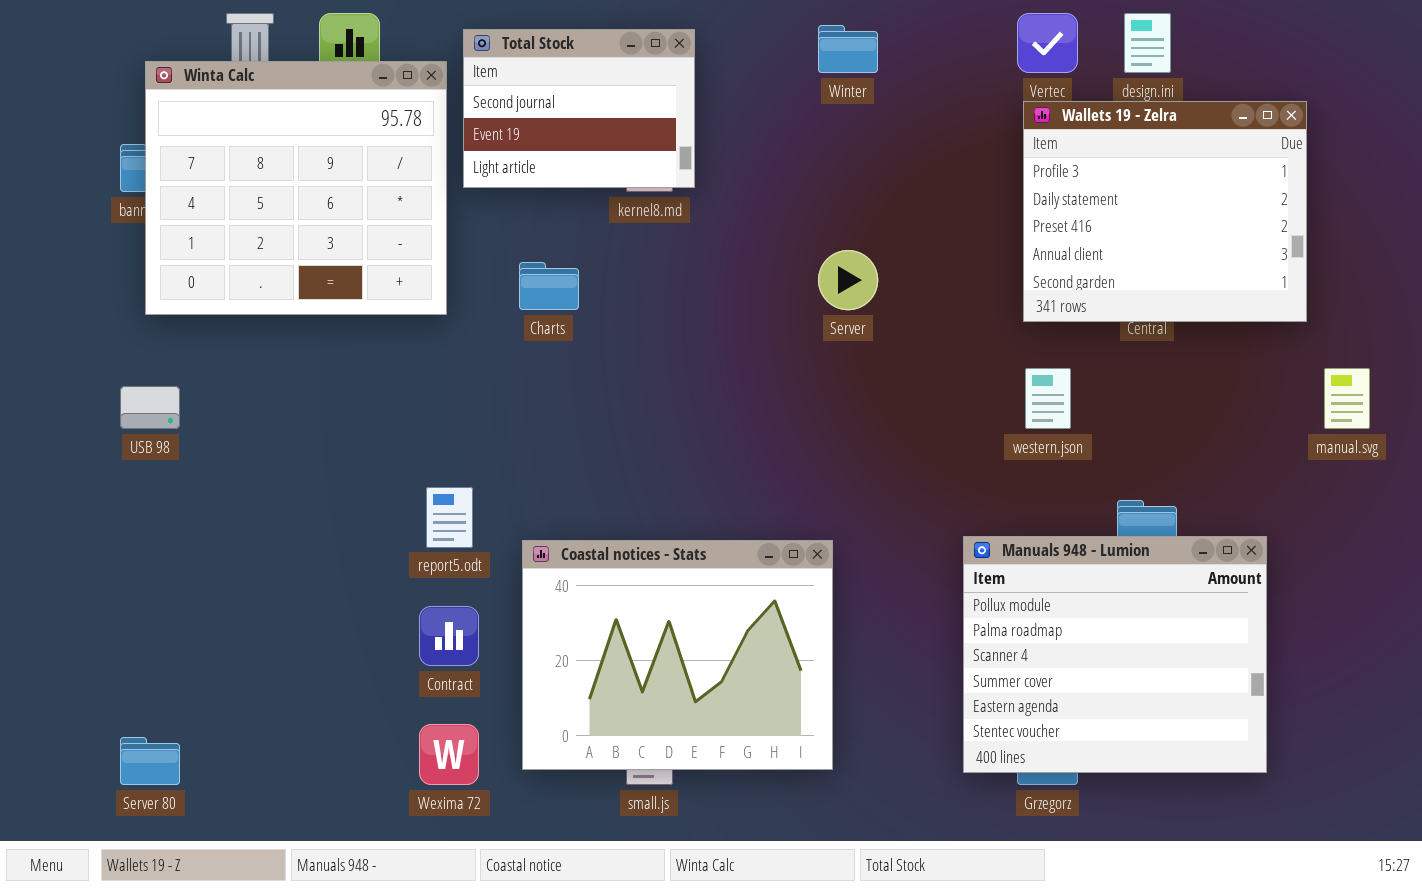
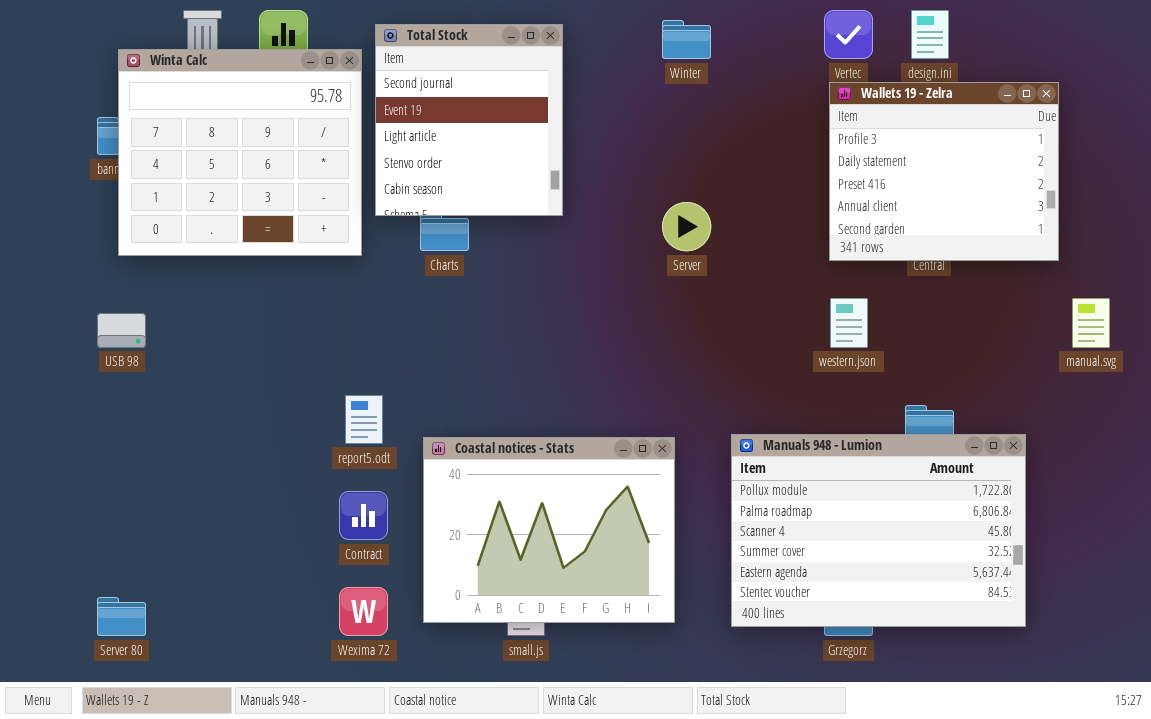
Total Stock: [463,29,695,188] -> [375,24,563,216], resized
Manuals 948 - Lumion: [963,536,1267,773] -> [731,434,1026,627], resized

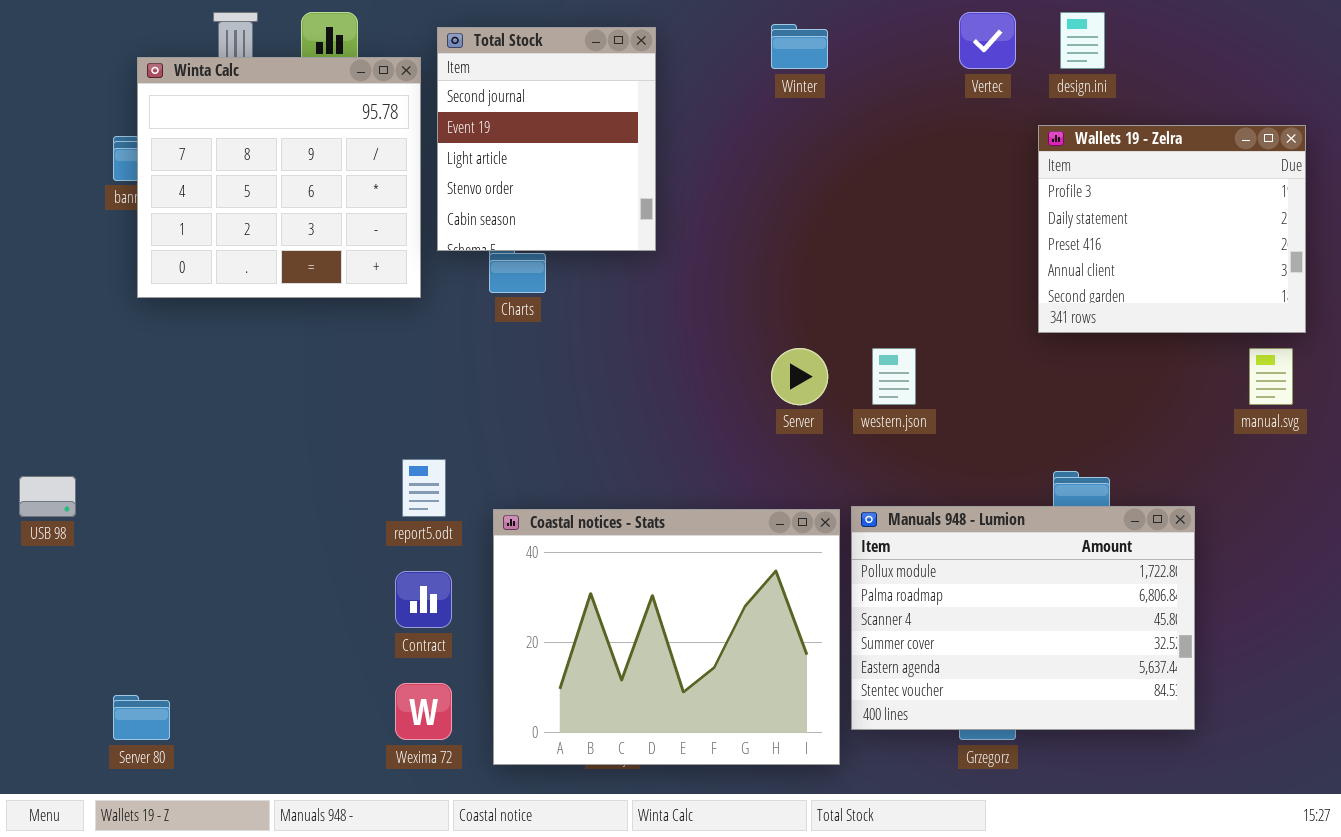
Wallets 19 - Zelra: [829,82,1059,261] -> [1038,125,1306,333], moved
Server: [662,202,711,251] -> [771,348,828,405], moved
western.json: [830,298,868,348] -> [872,348,916,405], moved
USB 98: [97,313,146,348] -> [19,476,76,517], moved
Coastal notices - Stats: [423,437,675,623] -> [493,509,840,765], resized

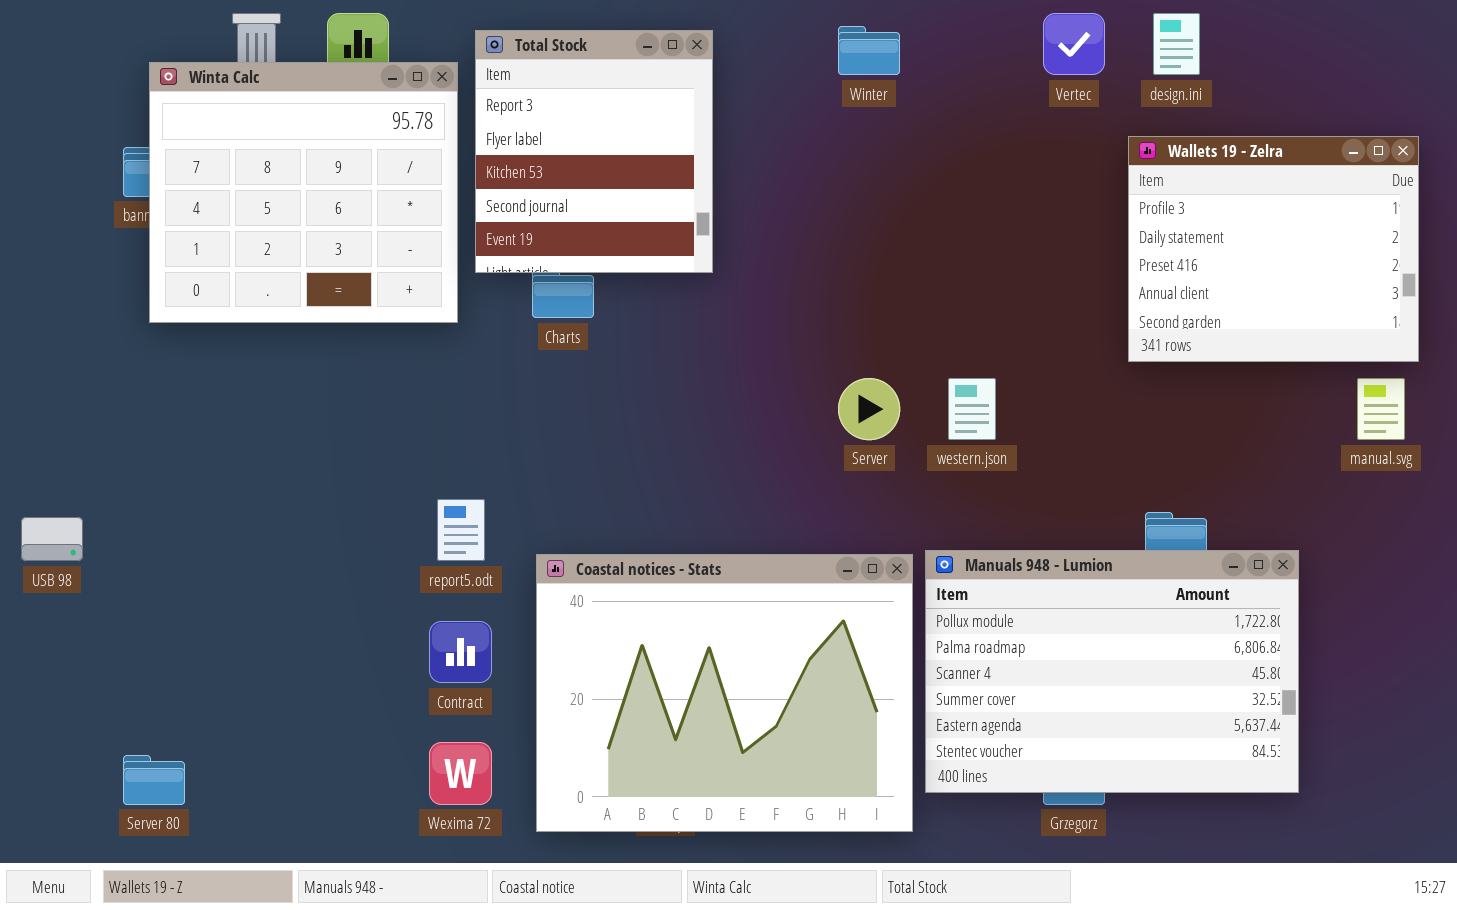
Total Stock: [437,27,656,251] -> [475,30,713,273], scrolled up 3 rows

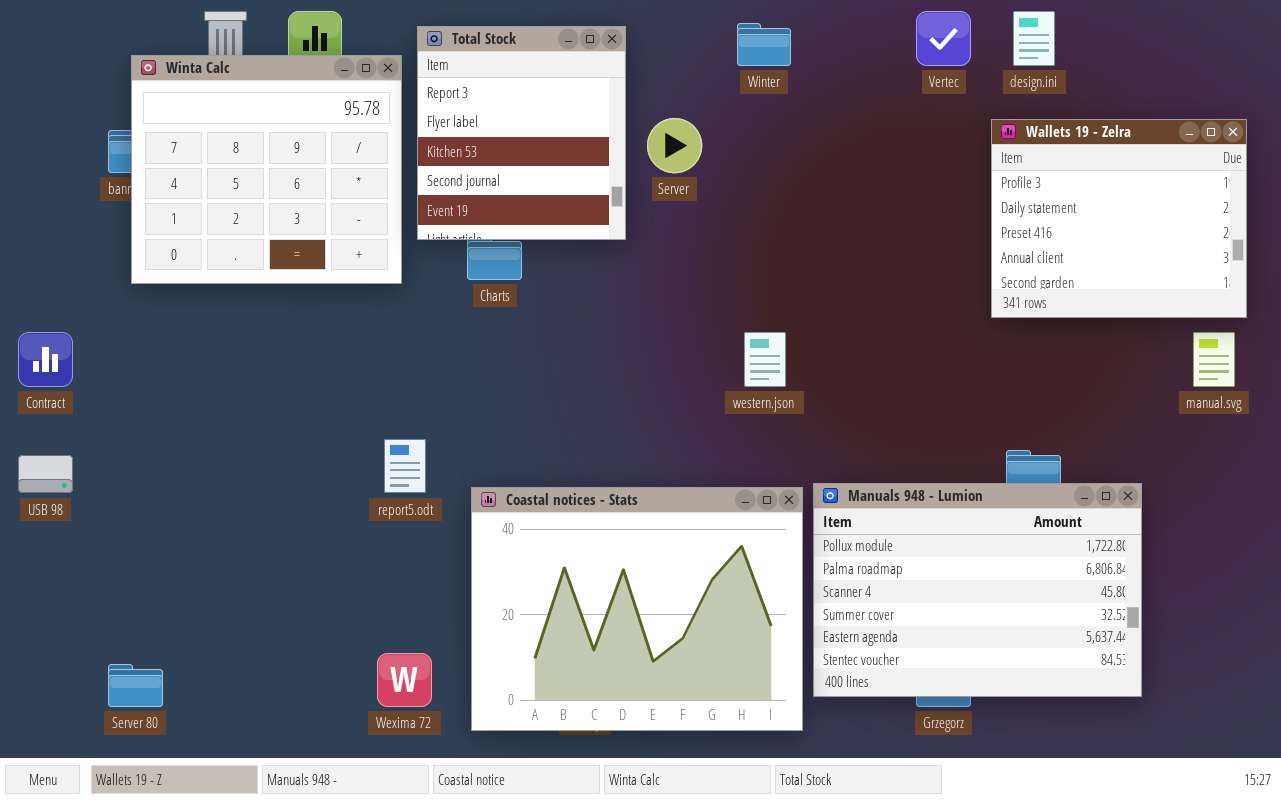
Server: [838,378,900,440] -> [647,118,702,173], moved
western.json: [948,378,996,440] -> [744,332,786,387], moved
Contract: [429,621,492,683] -> [18,332,73,387], moved

